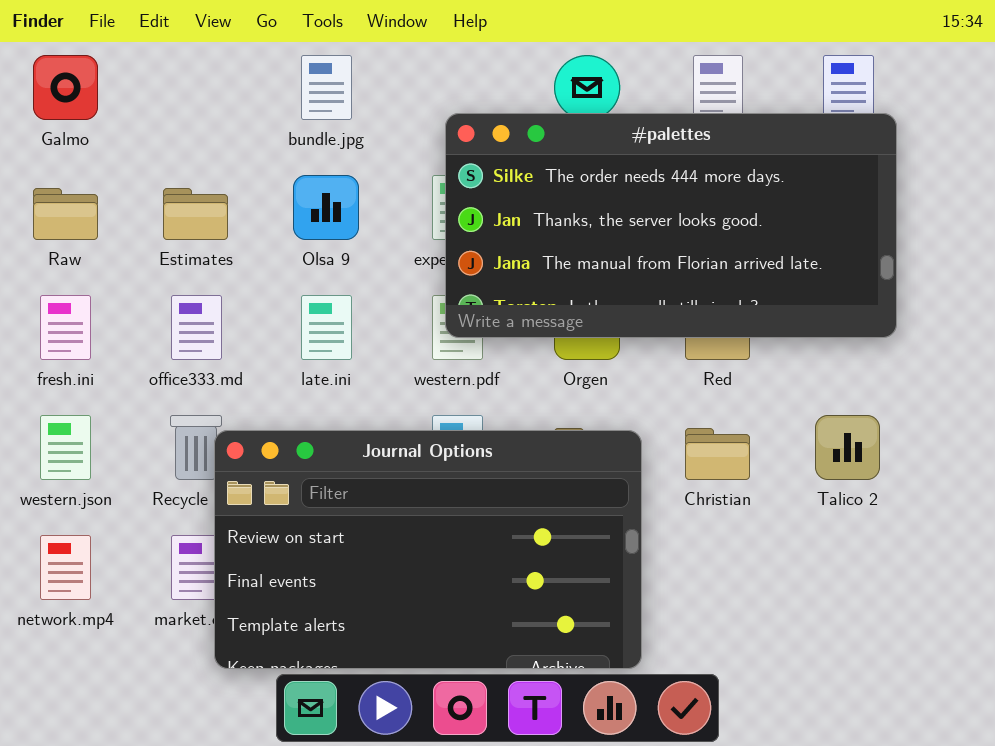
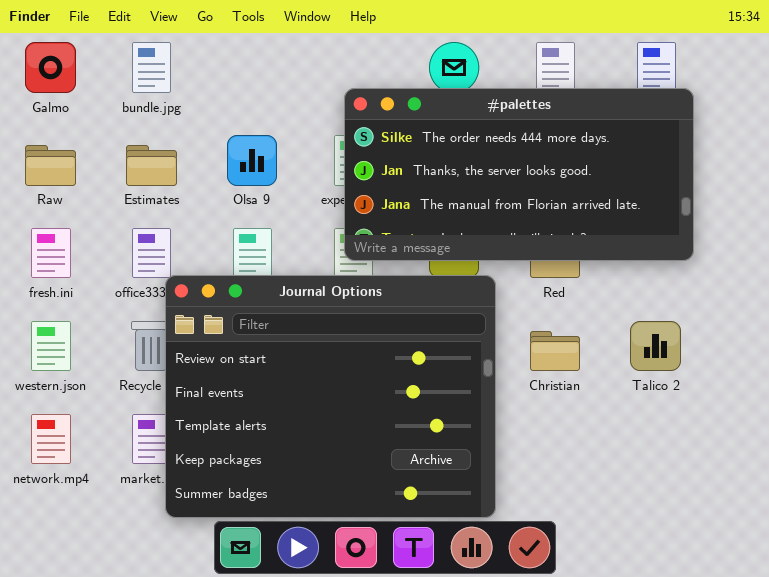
bundle.jpg: [301,55,352,120] -> [132,42,171,93], moved
Journal Options: [214,430,642,669] -> [165,275,496,518], resized

